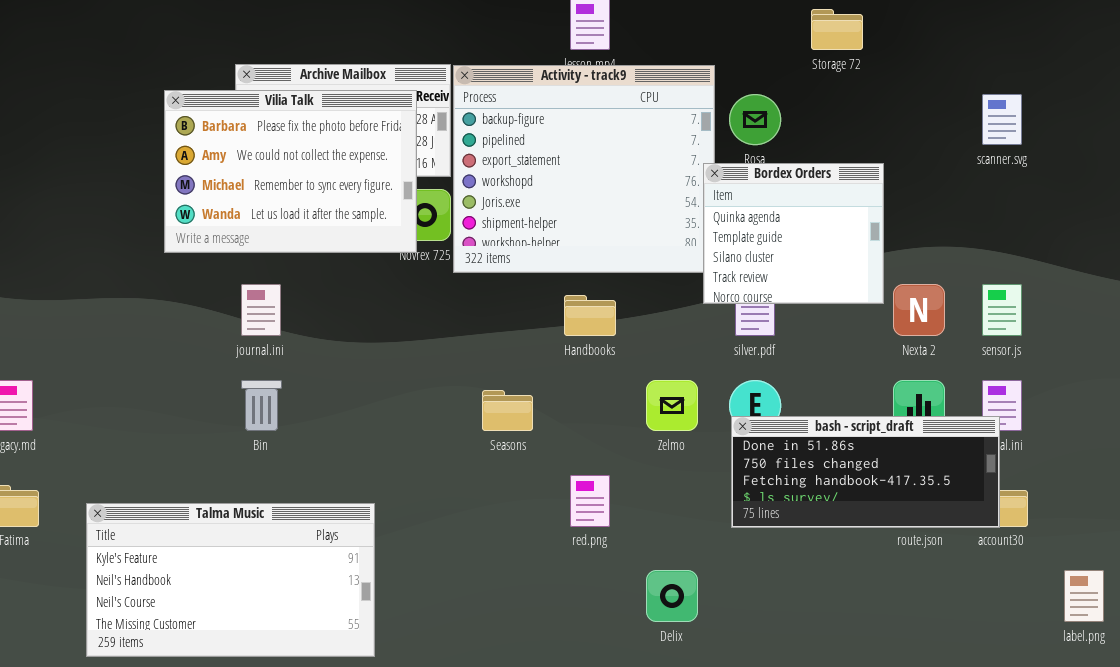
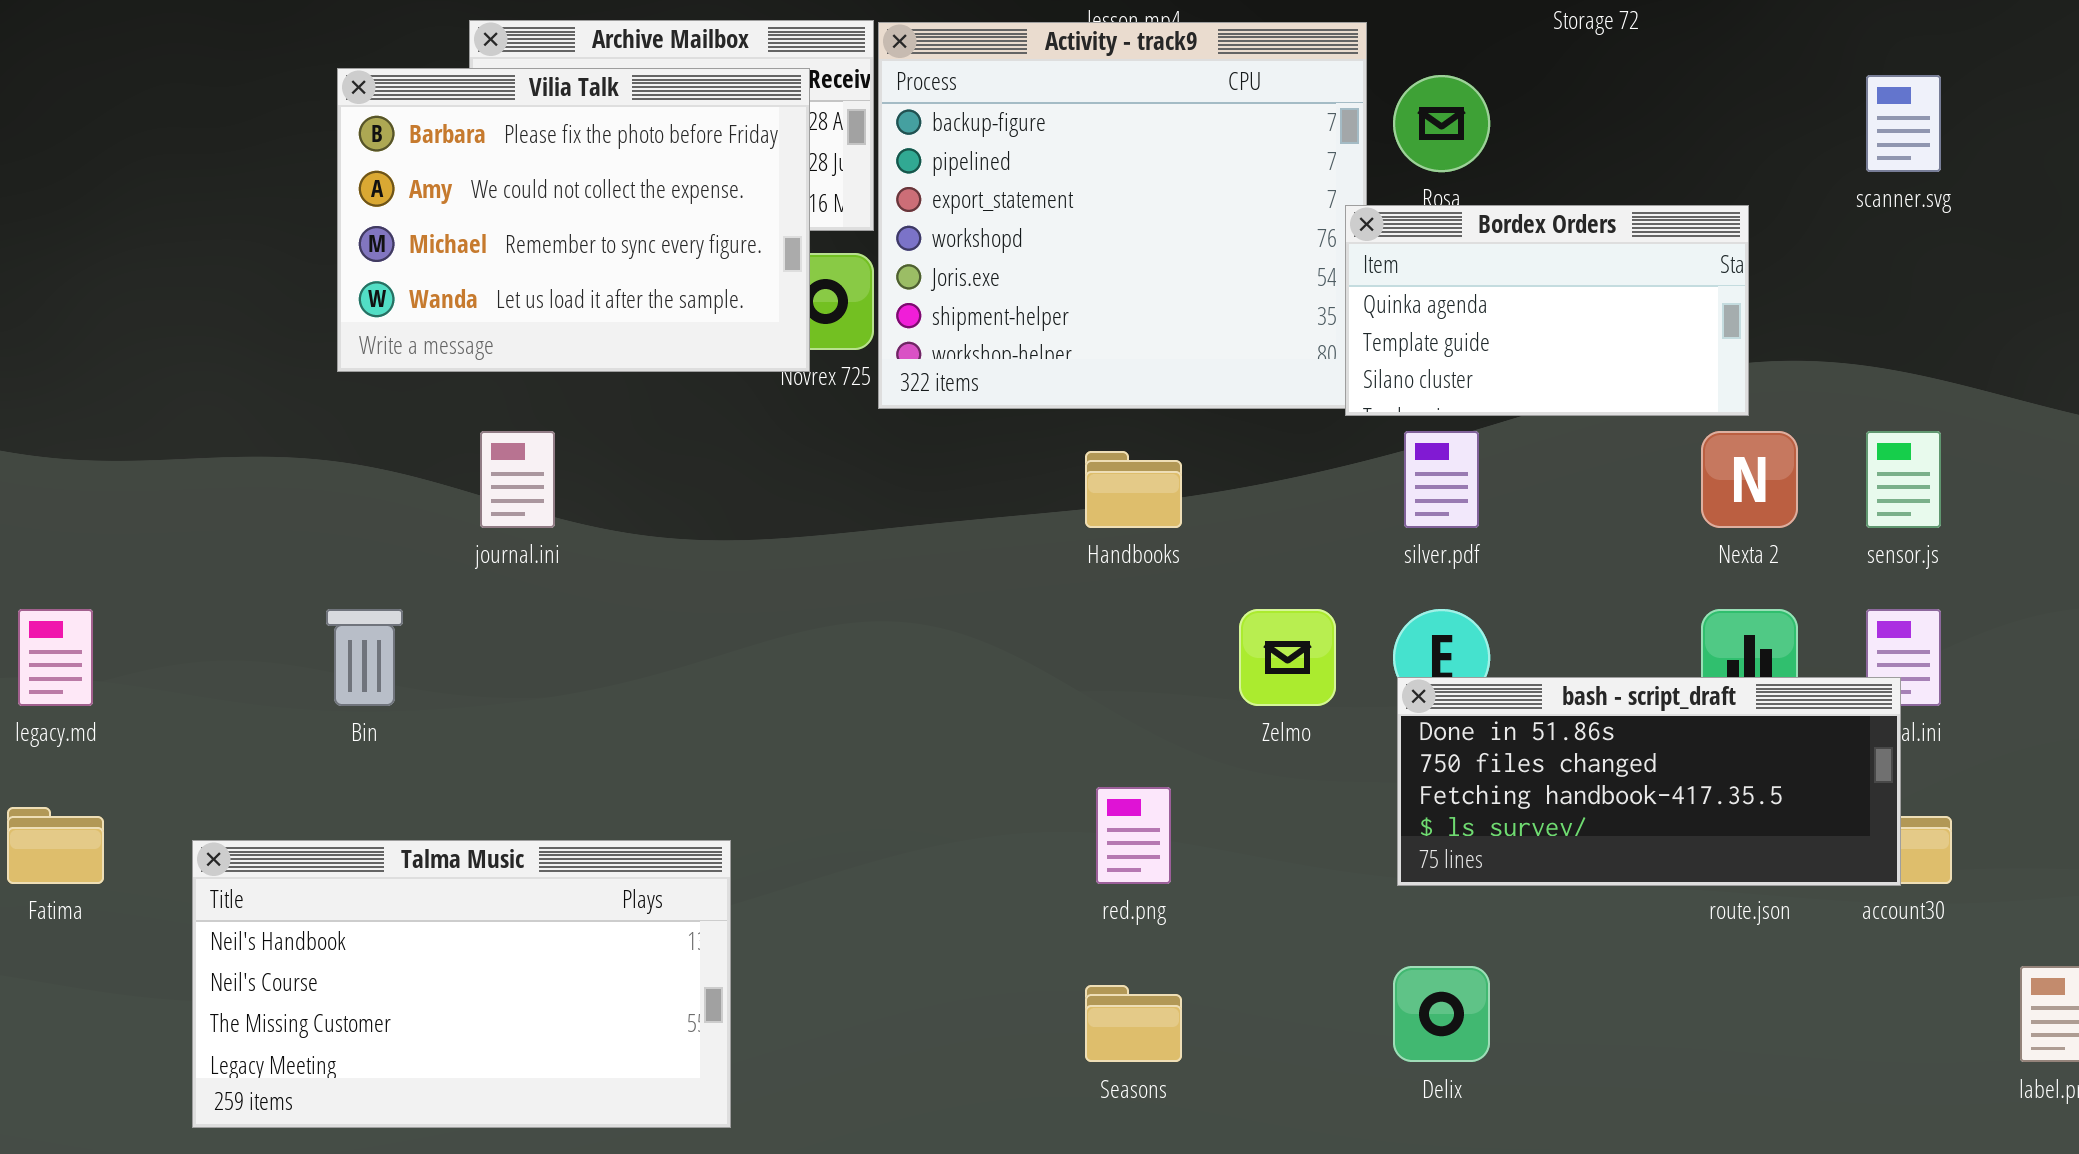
Bordex Orders: [703,163,884,304] -> [1345,205,1749,416], resized
Bin: [241,380,282,431] -> [326,609,403,706], moved
Seasons: [482,390,533,431] -> [1085,985,1182,1062], moved
Talma Music: [86,503,375,657] -> [192,840,731,1128], scrolled down 1 row
Delix: [646,570,698,622] -> [1393,966,1490,1062], moved

